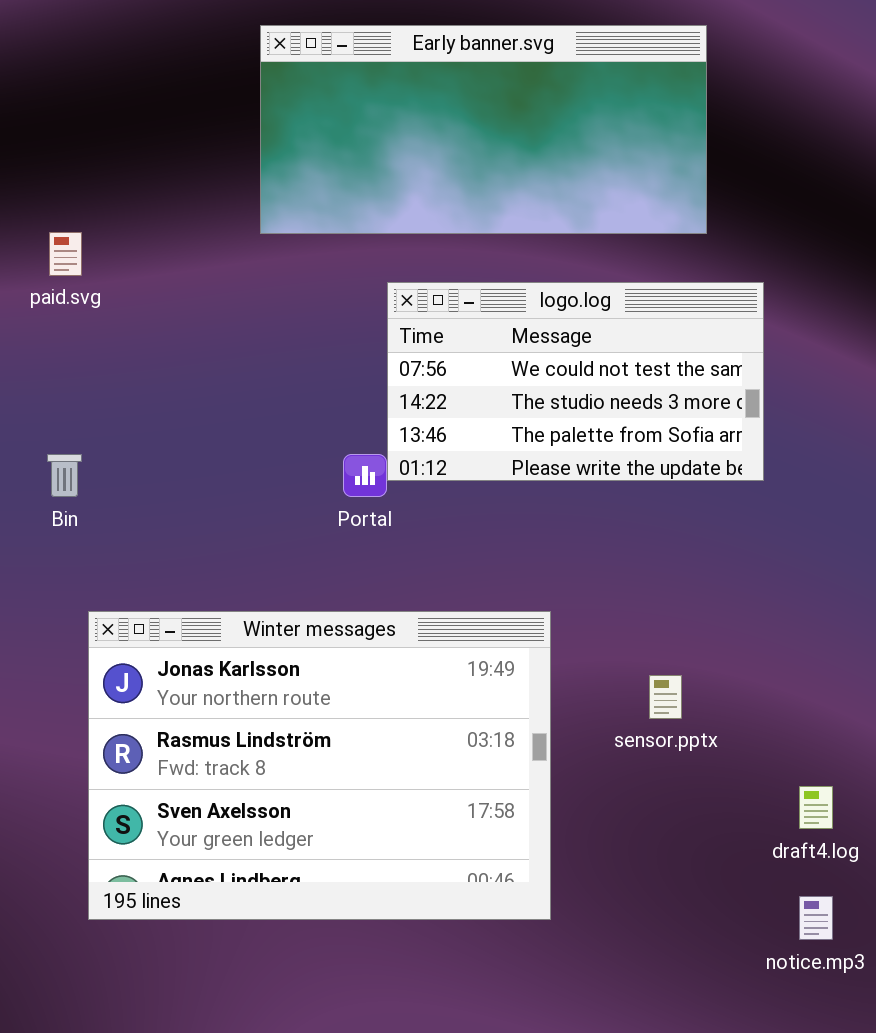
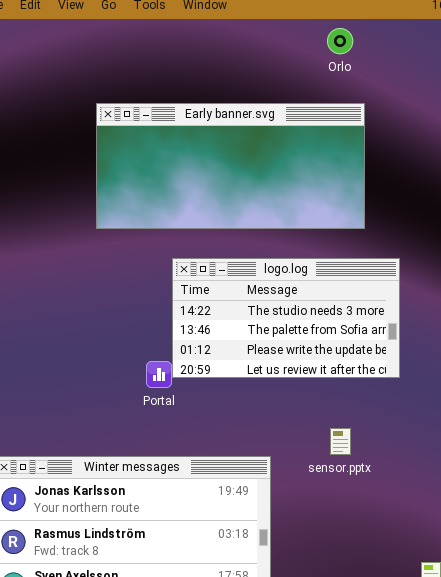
logo.log: [387,282,764,481] -> [172,258,400,378], scrolled down 1 row
sensor.pptx: [649,675,682,719] -> [330,428,351,455], moved

